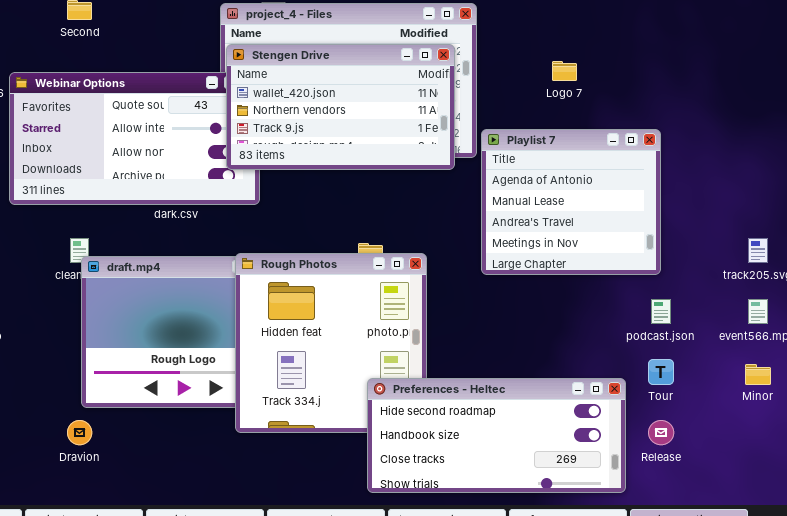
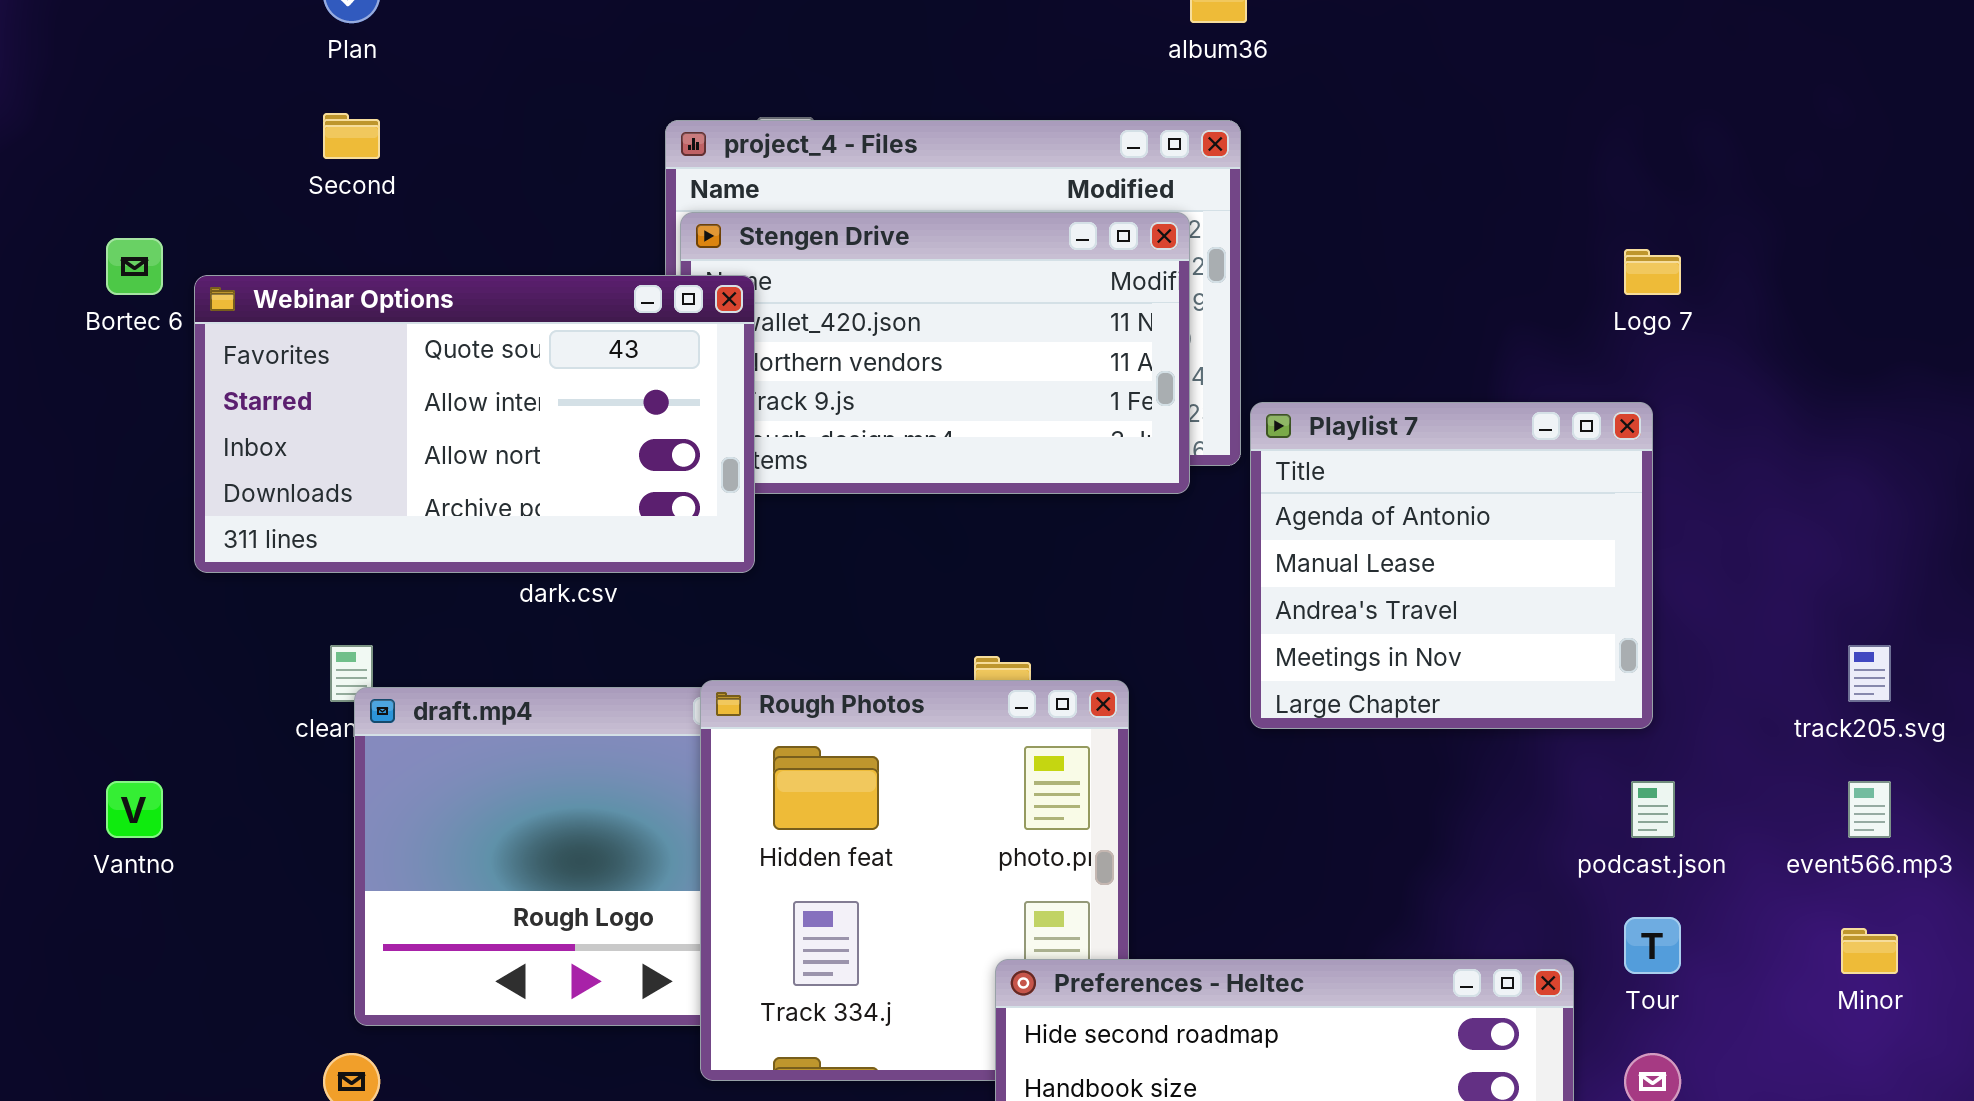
Logo 7: [552,61,577,81] -> [1624,249,1681,295], moved
Webinar Options: [9,72,260,205] -> [194,275,755,573], raised

